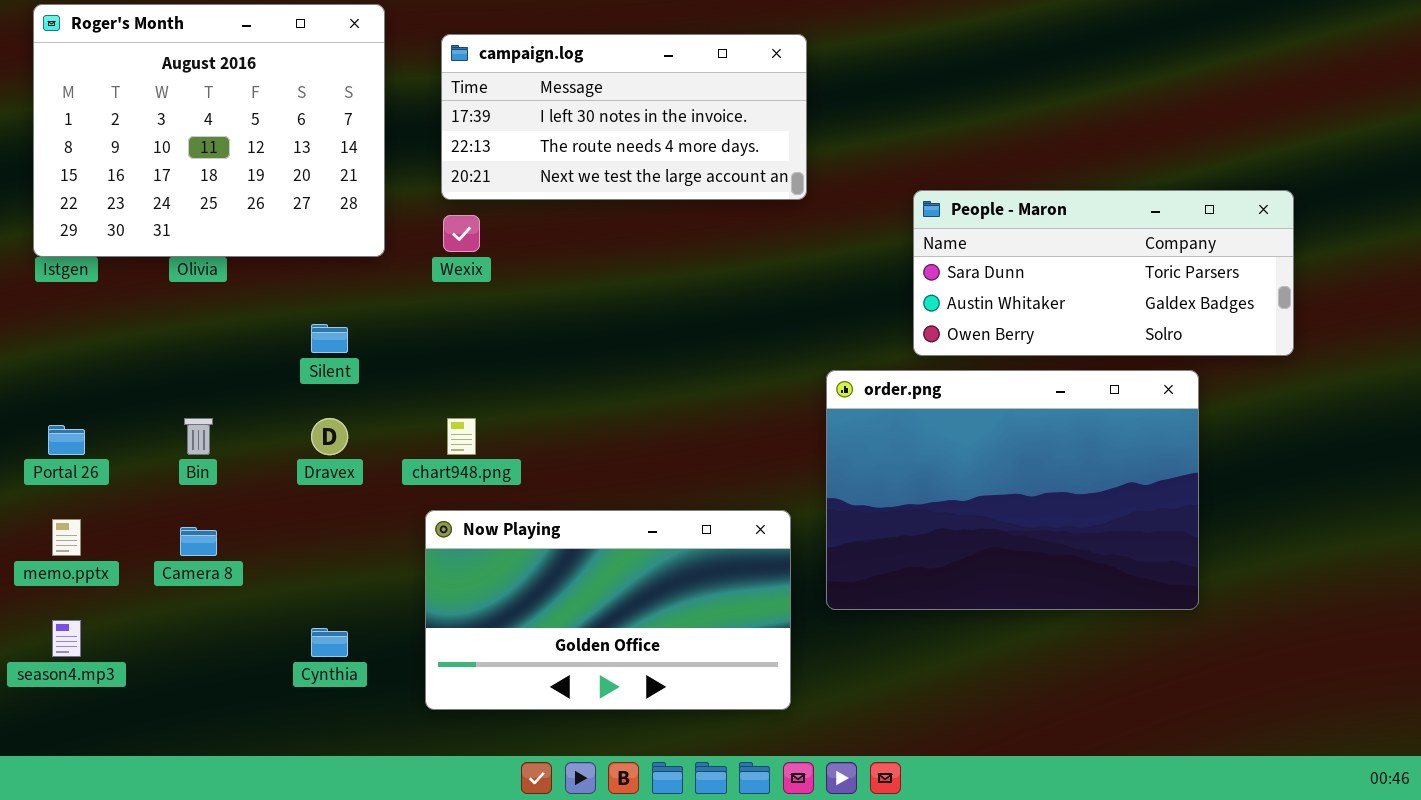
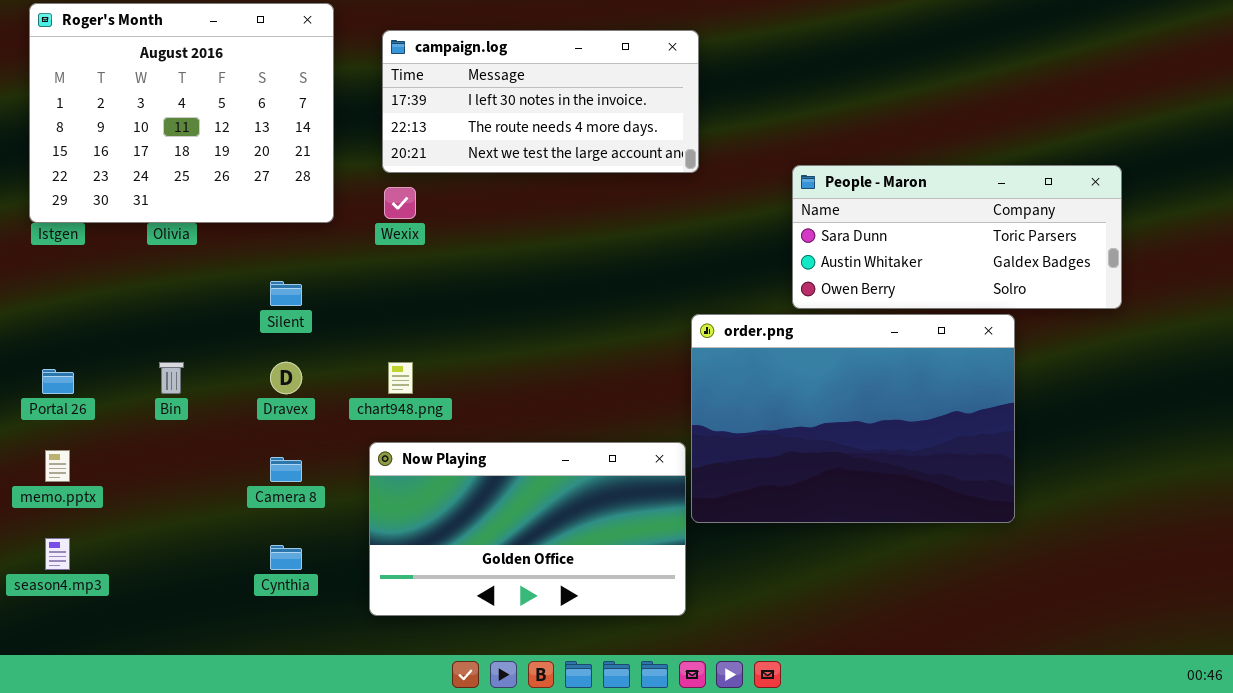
order.png: [826,370,1199,610] -> [691,314,1015,523], moved
Camera 8: [180,527,217,556] -> [270,457,302,482], moved

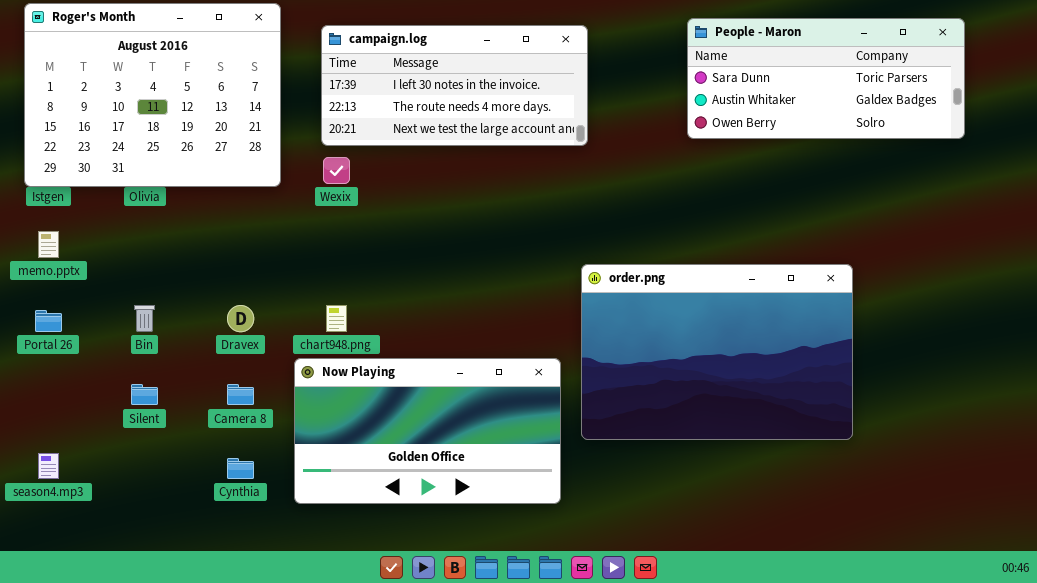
People - Maron: [792,165,1122,309] -> [687,18,965,139], moved
Silent: [270,281,302,306] -> [131,384,158,405], moved
Now Playing: [369,442,686,616] -> [294,358,561,504], moved
memo.pptx: [45,450,70,482] -> [38,231,59,258], moved

